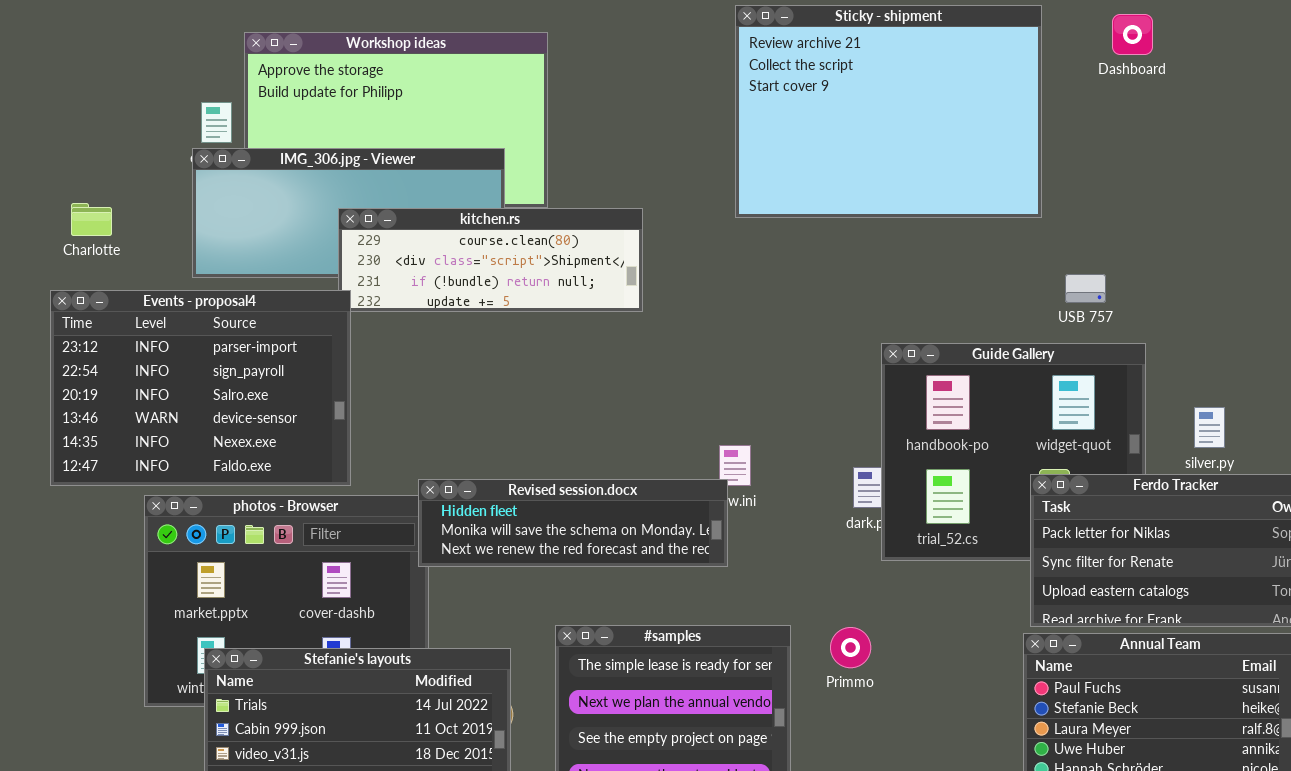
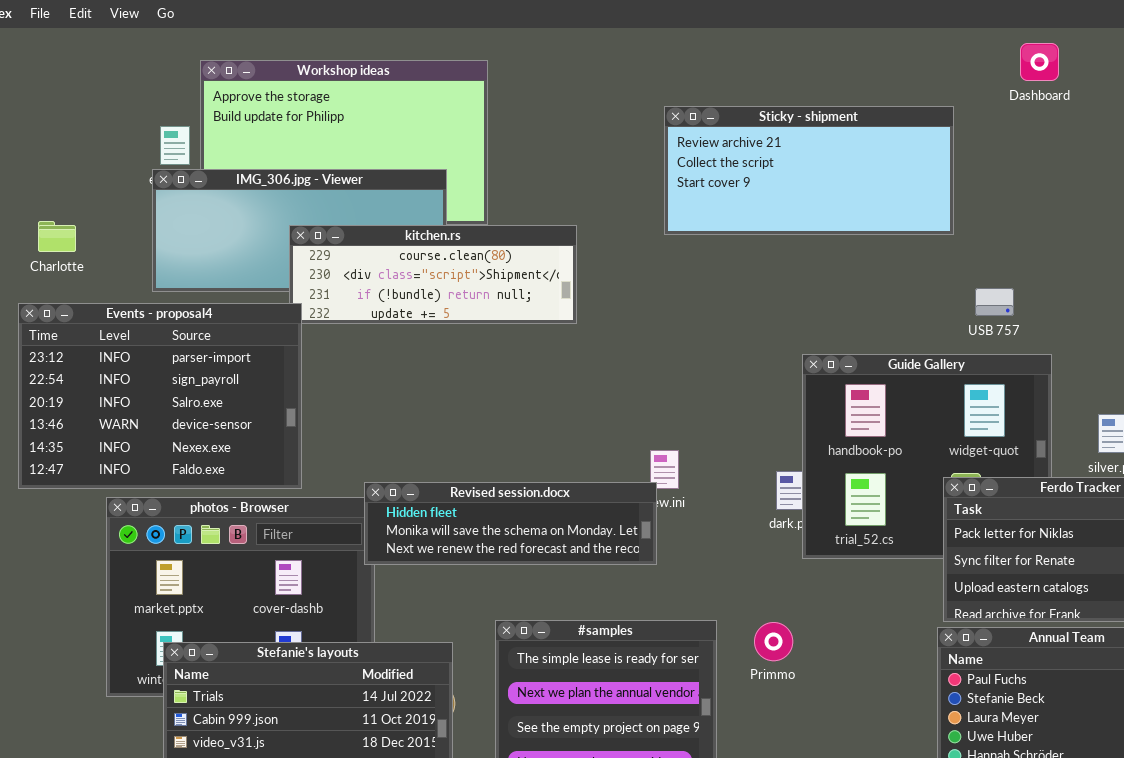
Sticky - shipment: [735,5,1042,218] -> [664,106,954,235], resized

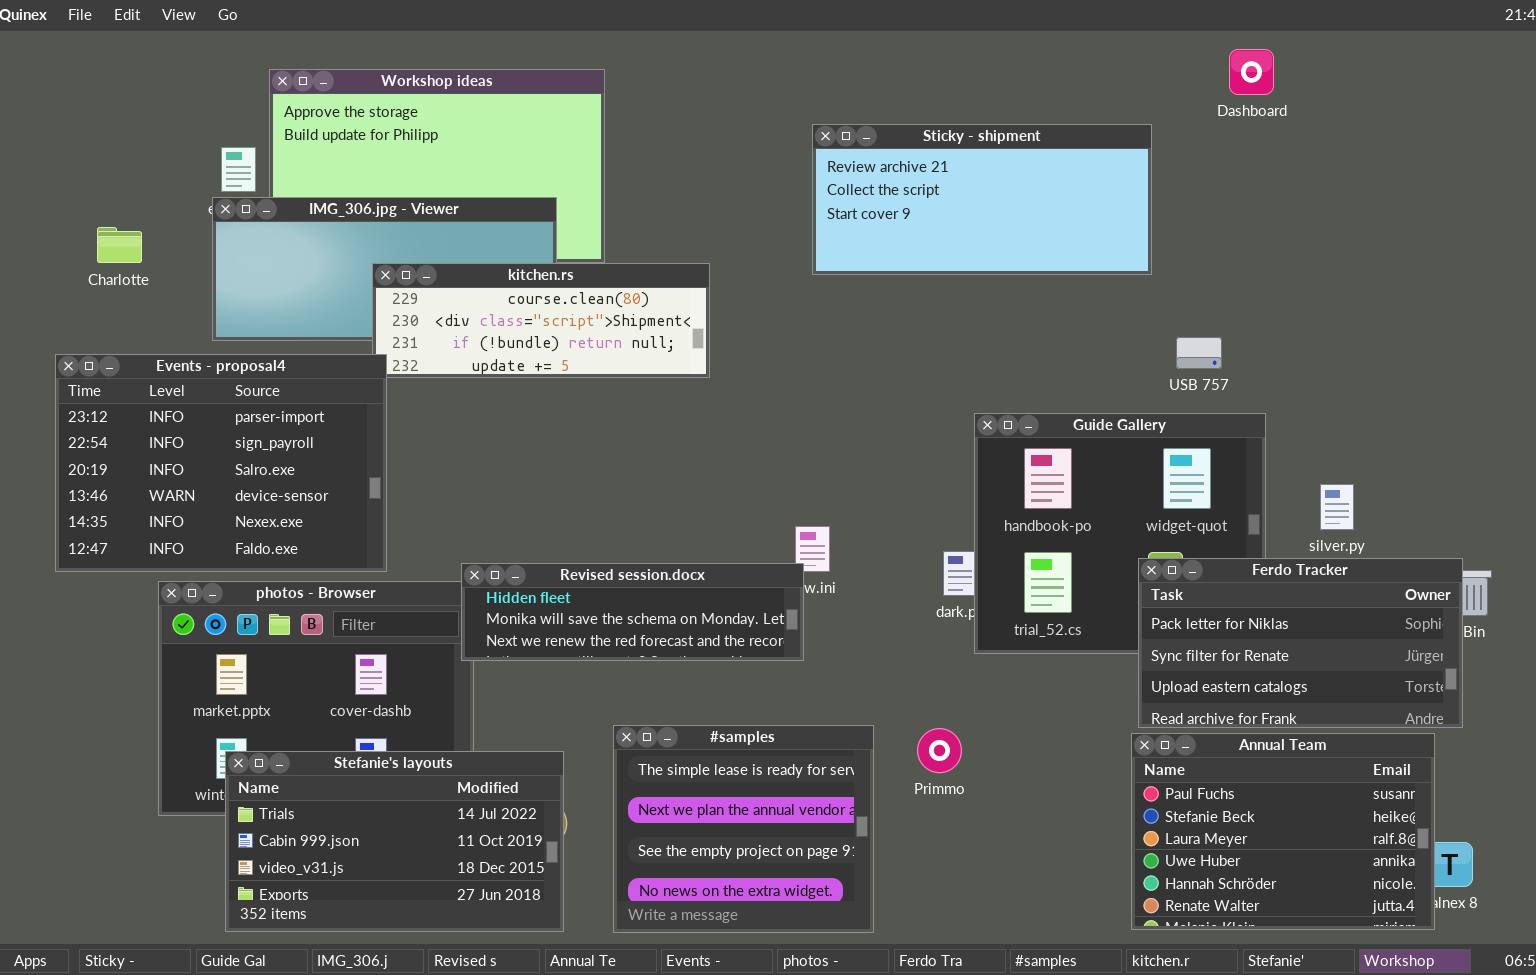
Charlotte: [38,221,76,252] -> [97,227,142,263], moved

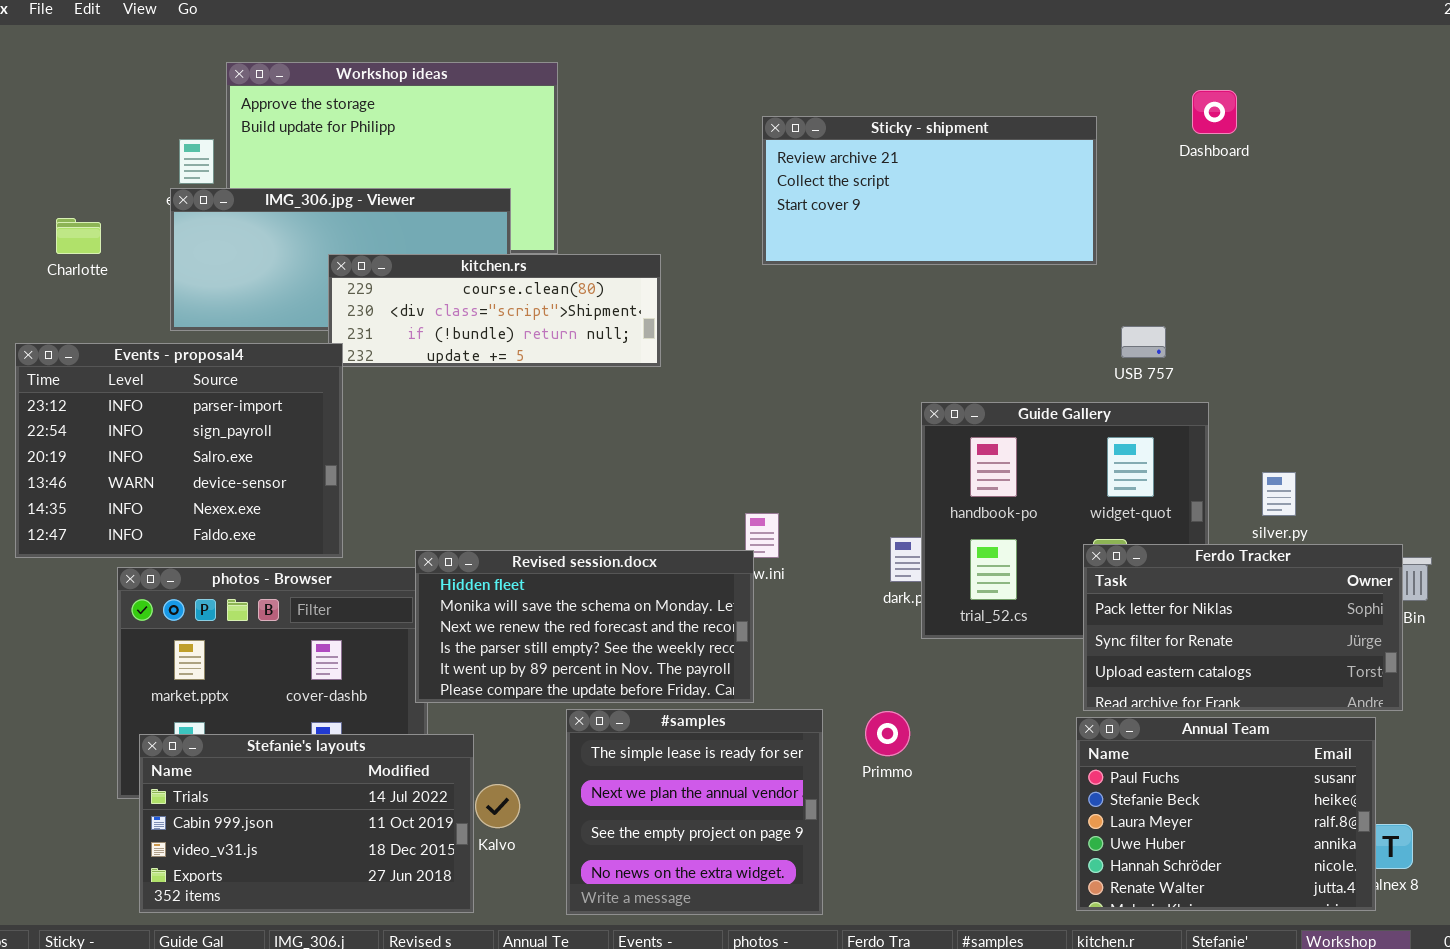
Dashboard: [1229,49,1274,95] -> [1192,90,1237,134], moved
Revised session.docx: [461,563,804,661] -> [415,550,754,703], resized
Stefanie's layouts: [225,751,564,932] -> [139,734,474,913], moved

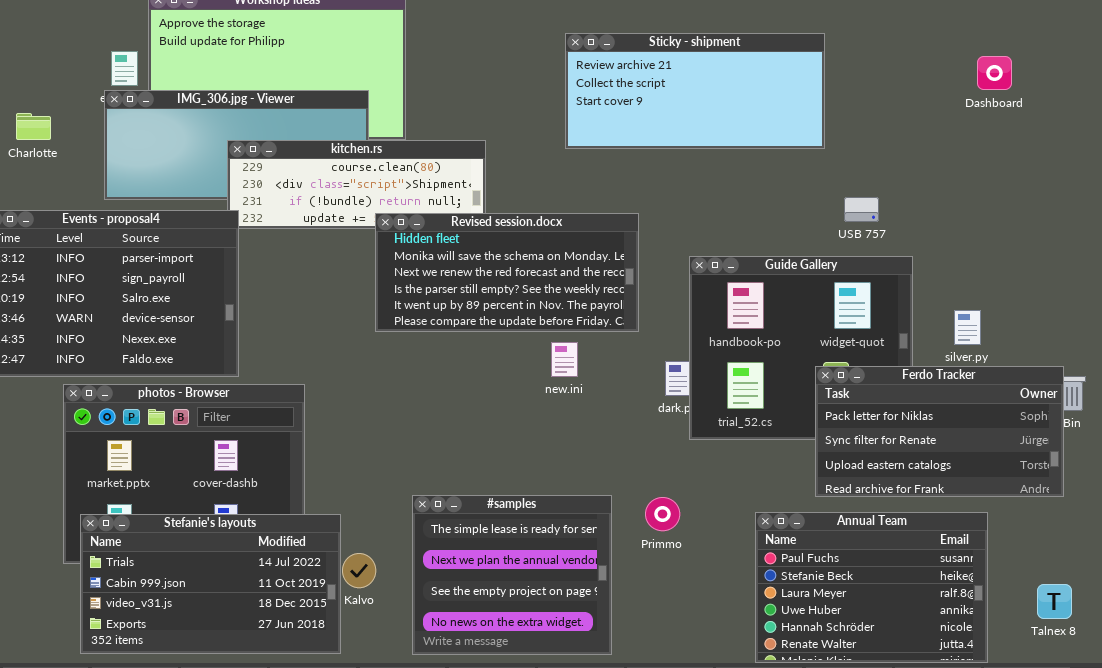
Dashboard: [1192,90,1237,134] -> [977,56,1012,90], moved
Revised session.docx: [415,550,754,703] -> [375,213,639,332], moved
Annual Team: [1076,717,1376,911] -> [755,512,988,663], moved

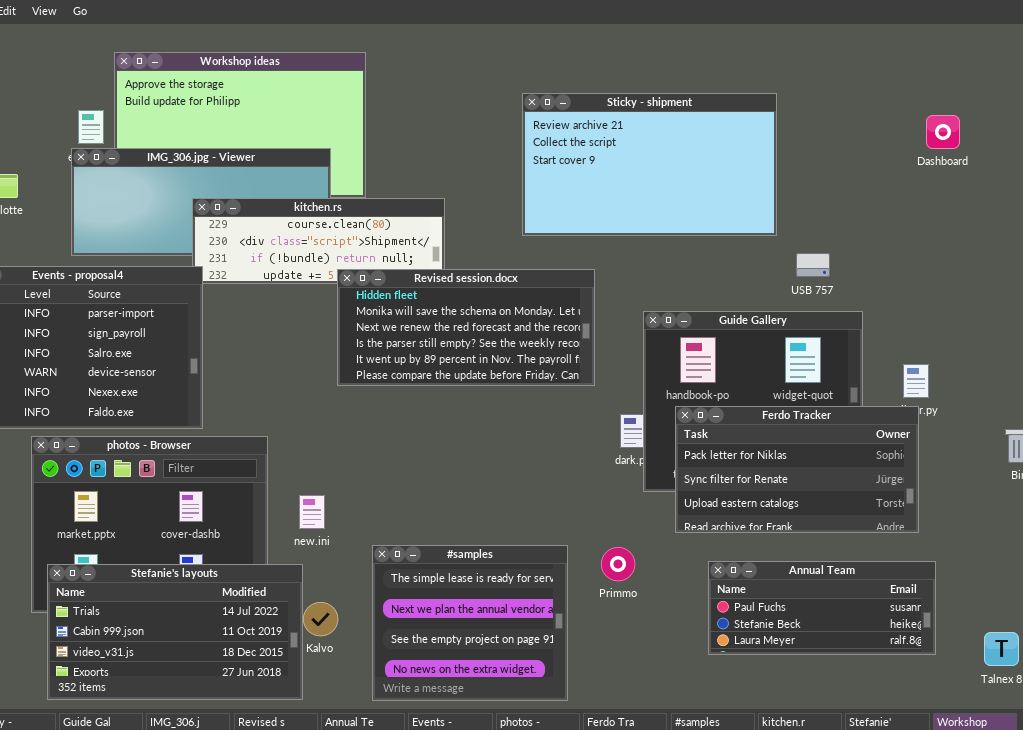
Sticky - shipment: [565,33,825,149] -> [522,93,777,236], resized
new.ini: [551,342,578,377] -> [299,495,325,529], moved
Ferdo Tracker: [815,366,1064,497] -> [675,406,919,533], moved
Annual Team: [755,512,988,663] -> [708,561,936,655], resized

